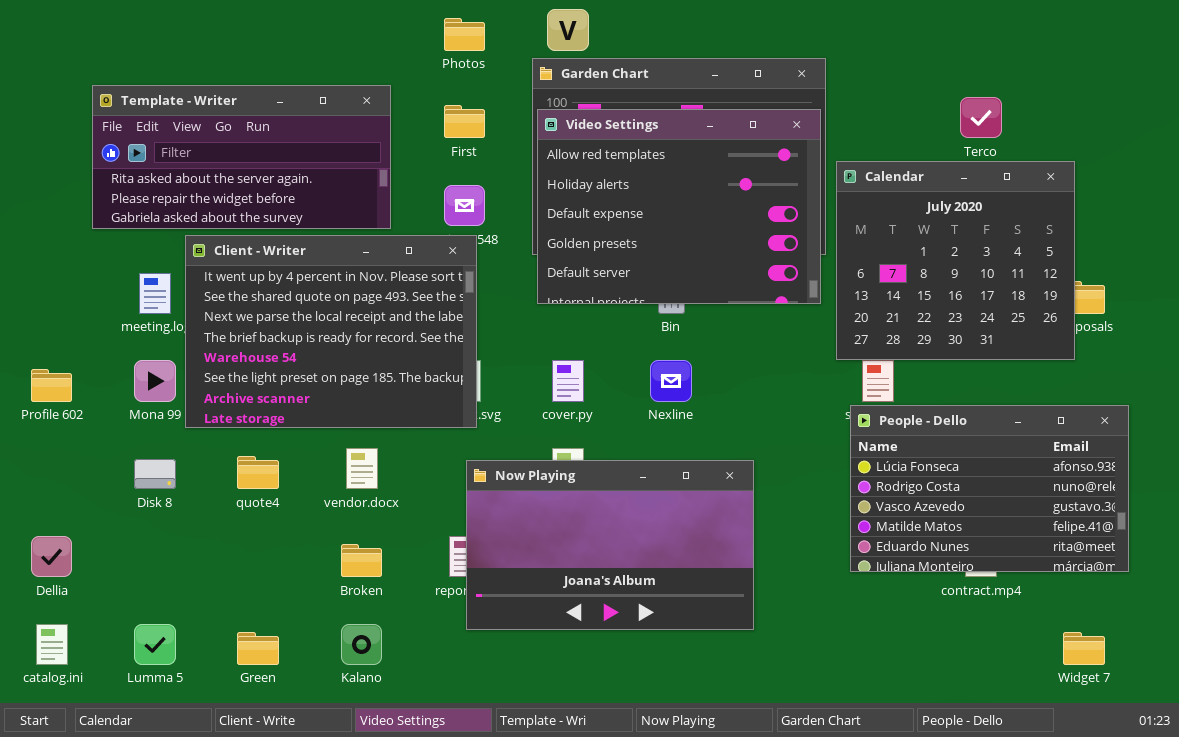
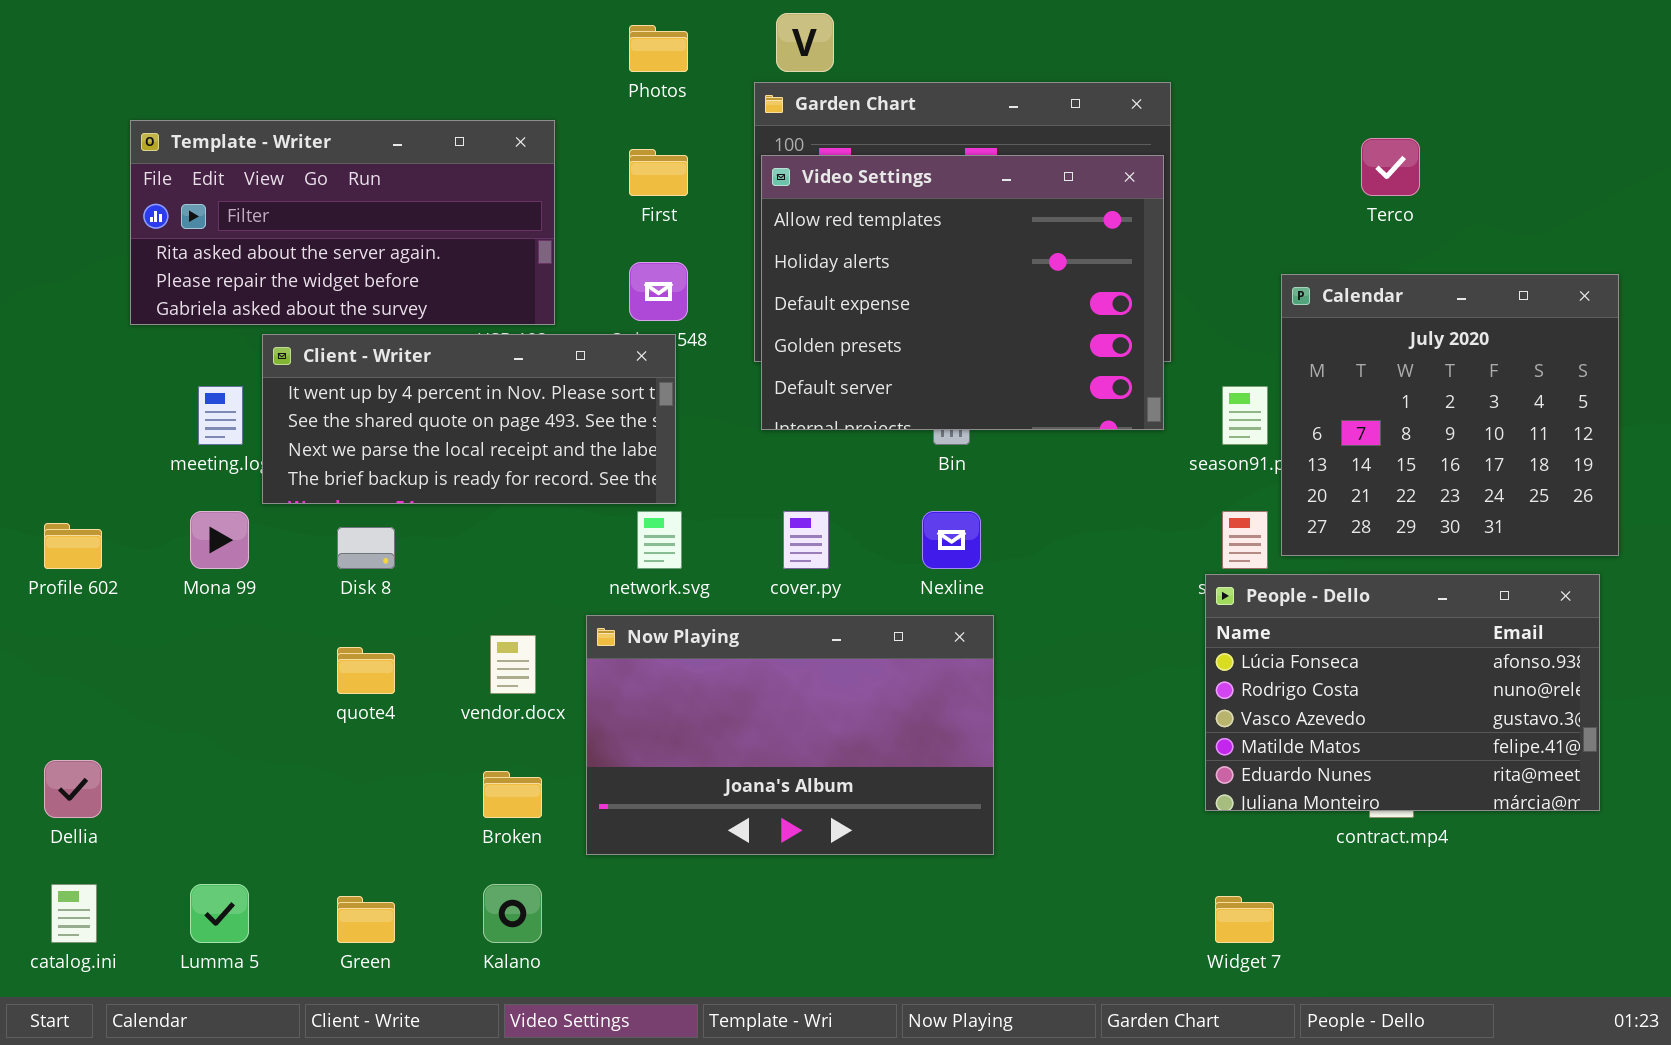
Calendar: [836,161,1075,360] -> [1281,274,1619,556], moved
Client - Writer: [185,235,477,428] -> [262,334,676,504], resized
Disk 8: [134,459,176,489] -> [337,527,395,569], moved
Now Playing: [466,460,754,630] -> [586,615,994,855], moved
Widget 7: [1063,632,1105,665] -> [1215,896,1274,943], moved

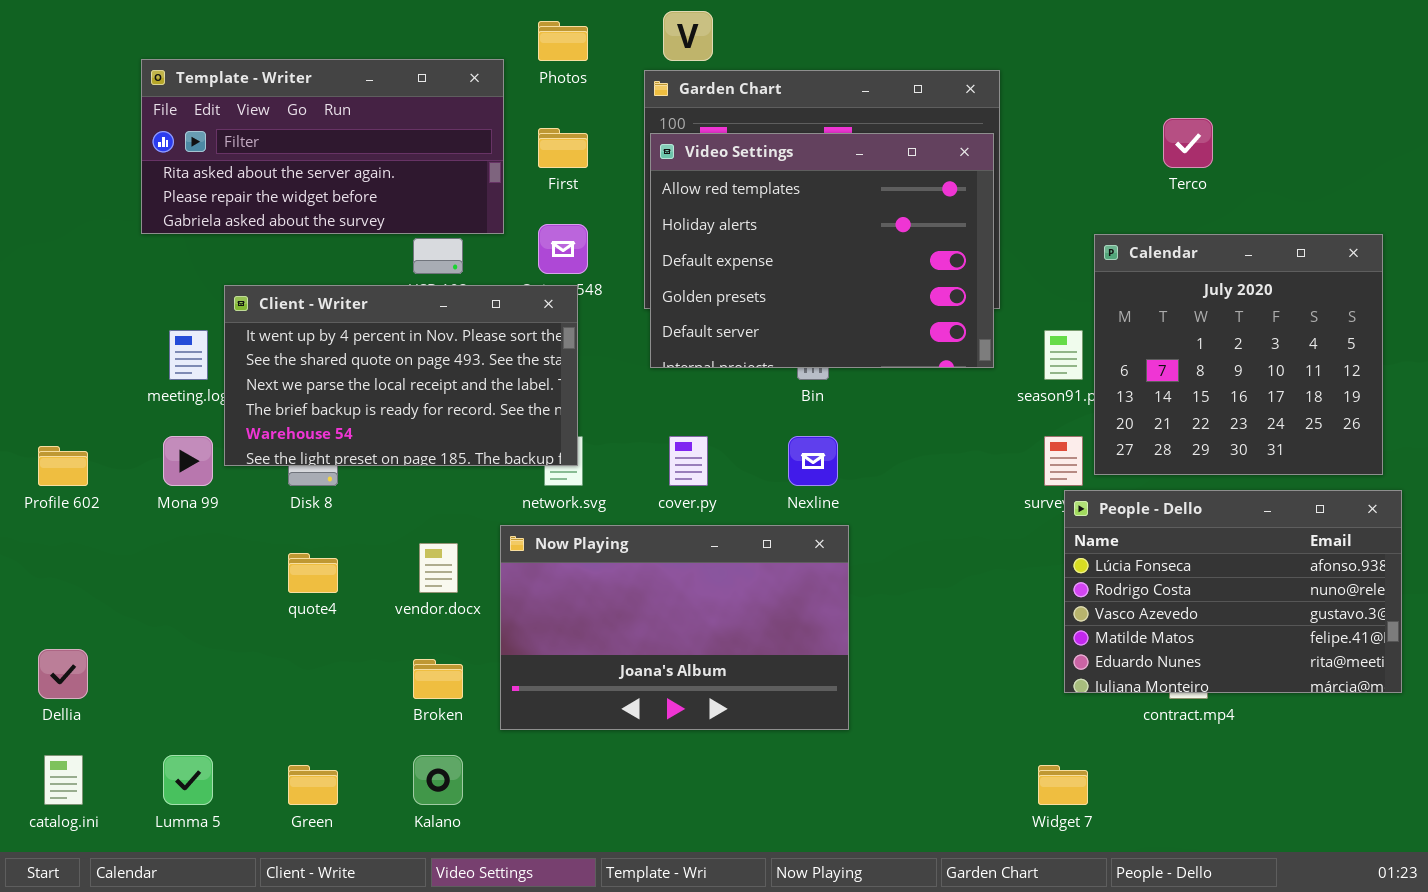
Template - Writer: [130,120,555,325] -> [141,59,504,234], moved
Client - Writer: [262,334,676,504] -> [224,285,578,466], resized
People - Dello: [1205,574,1600,811] -> [1064,490,1402,693], moved

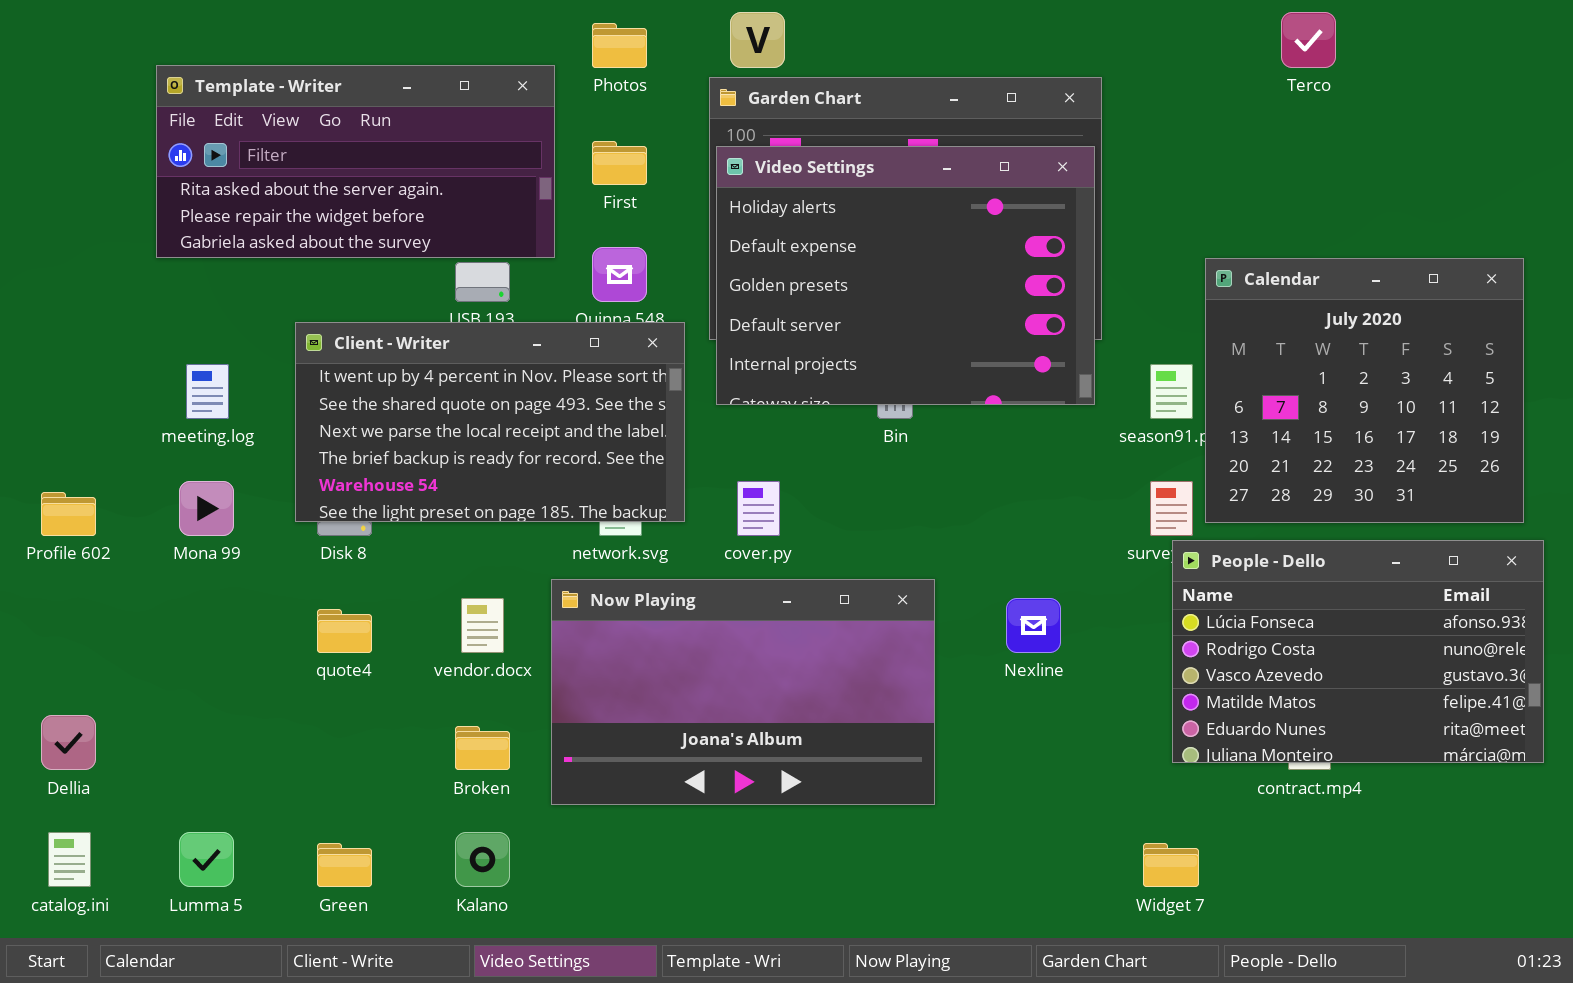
Terco: [1163,118,1213,168] -> [1281,12,1336,68], moved
Video Settings: [650,133,994,368] -> [716,146,1095,405], scrolled down 1 row
Client - Writer: [224,285,578,466] -> [295,322,685,522], moved
Nexline: [788,436,838,486] -> [1006,598,1061,653], moved

